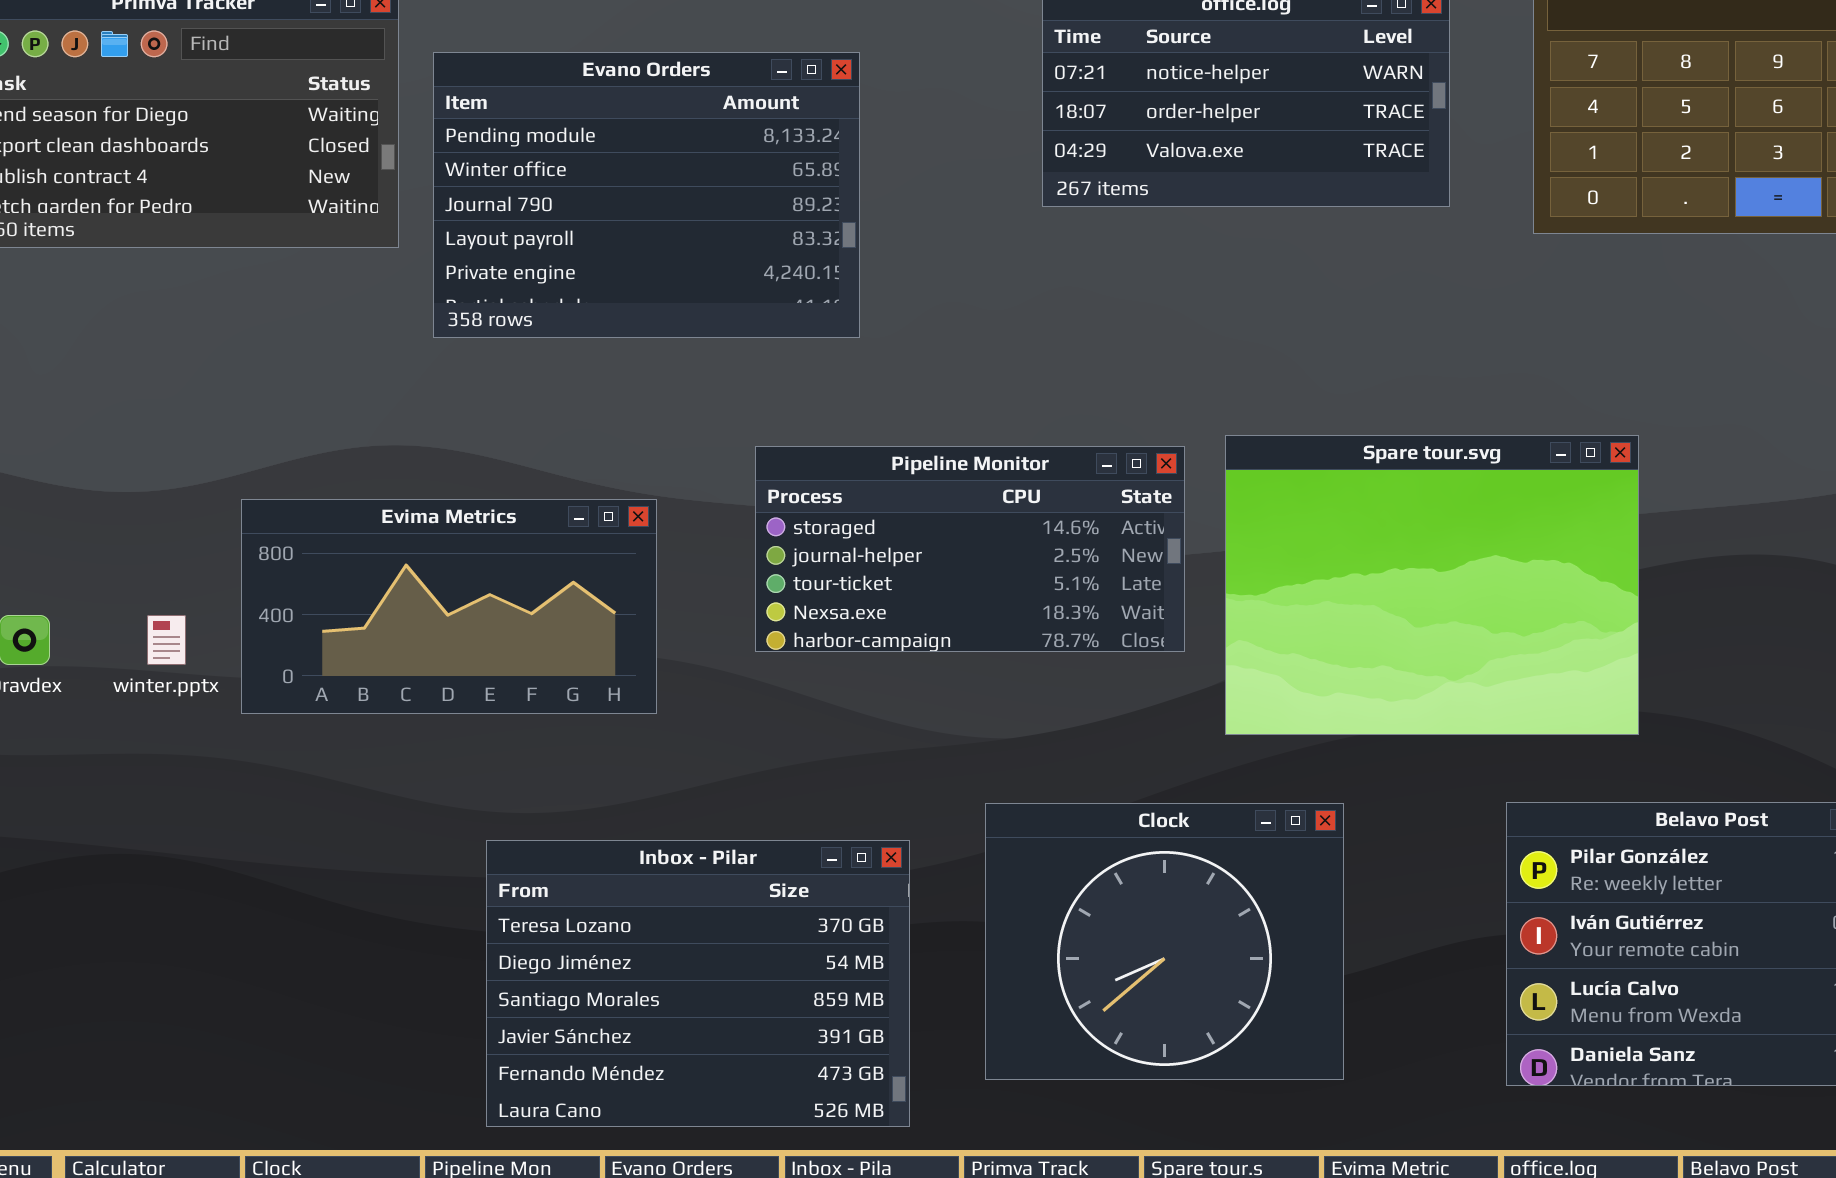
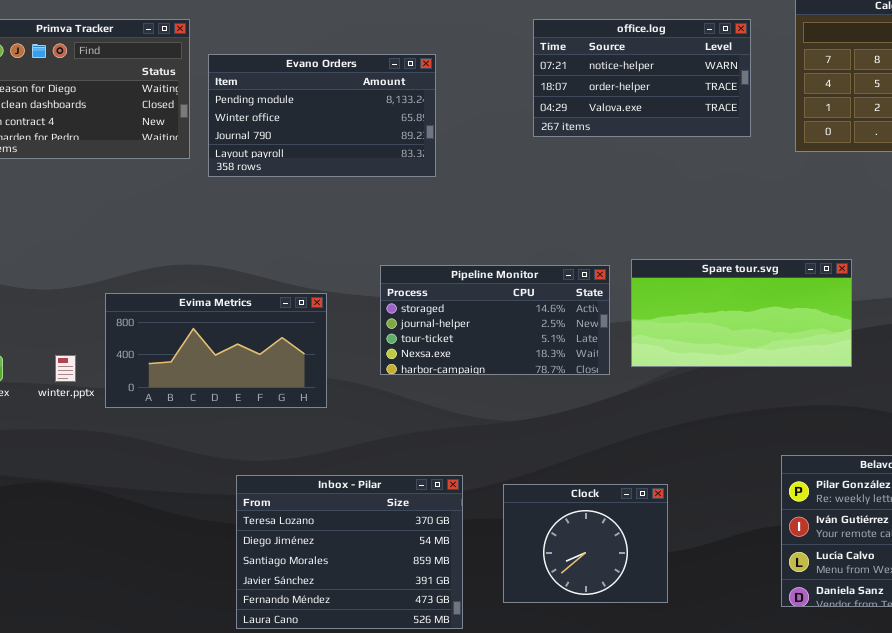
Evano Orders: [433,52,860,338] -> [208,54,436,177], resized
Spare tour.svg: [1225,435,1639,735] -> [631,259,852,367], resized
Clock: [985,803,1344,1080] -> [503,484,668,603], resized

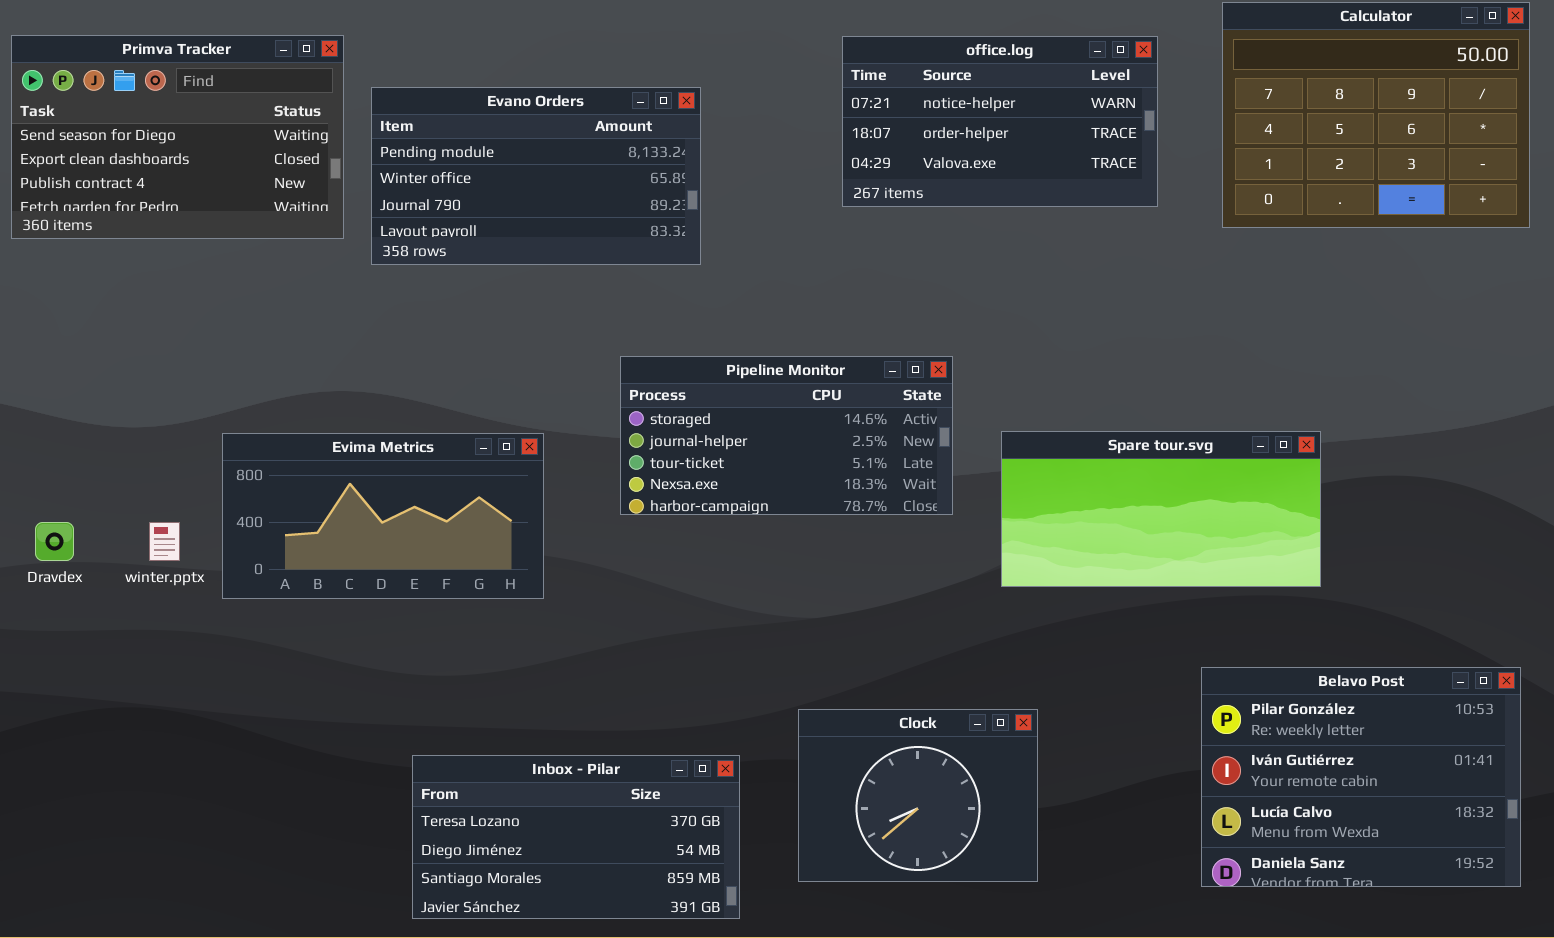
Spare tour.svg: [631,259,852,367] -> [1001,431,1321,587], moved
Pipeline Monitor: [380,265,610,375] -> [620,356,953,515], moved
Inbox - Pilar: [236,475,463,629] -> [412,755,740,919], resized

